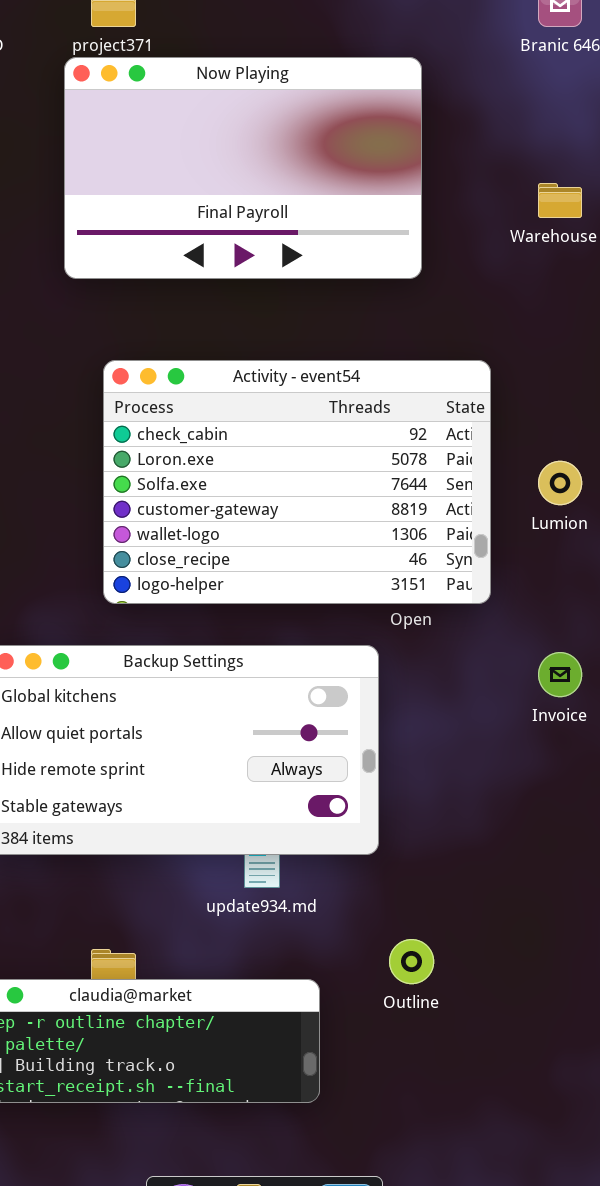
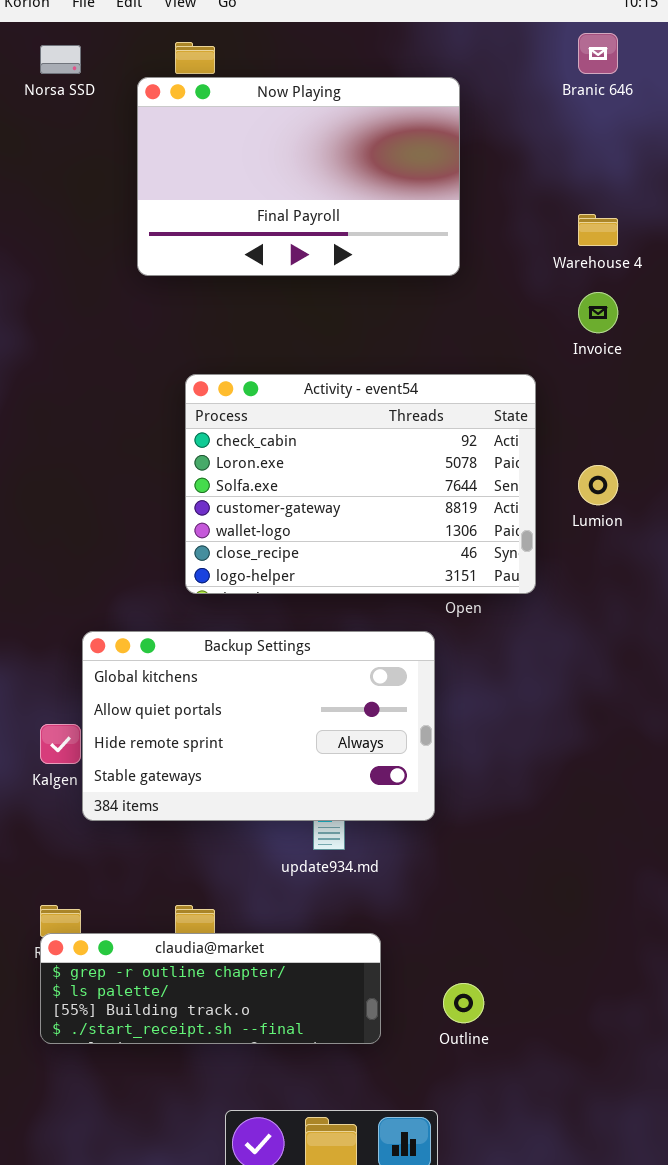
Now Playing: [64,57,422,279] -> [137,77,460,276], moved
Invoice: [538,652,582,697] -> [578,292,618,333], moved
Outline: [389,939,434,984] -> [443,983,484,1023], moved

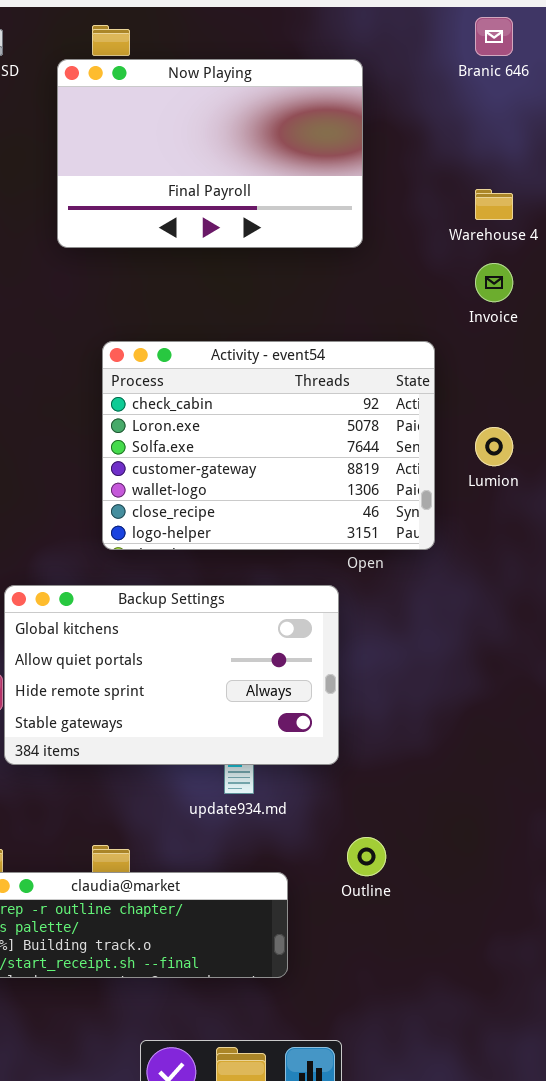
Outline: [443,983,484,1023] -> [347,837,386,876], moved

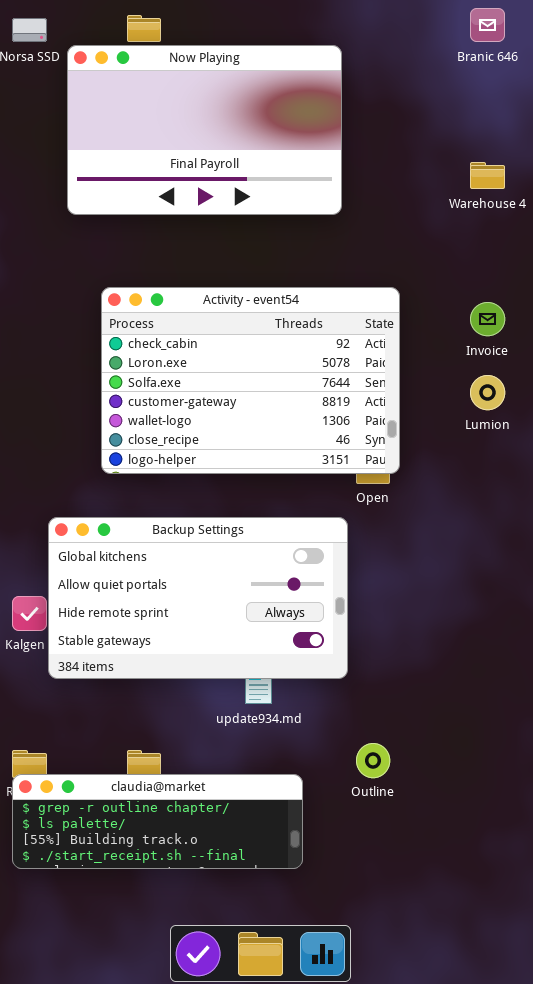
Now Playing: [57,59,363,248] -> [67,45,342,215], moved
Invoice: [475,263,513,302] -> [470,302,505,336], moved
Activity - event54: [102,341,435,550] -> [101,287,400,474], moved

